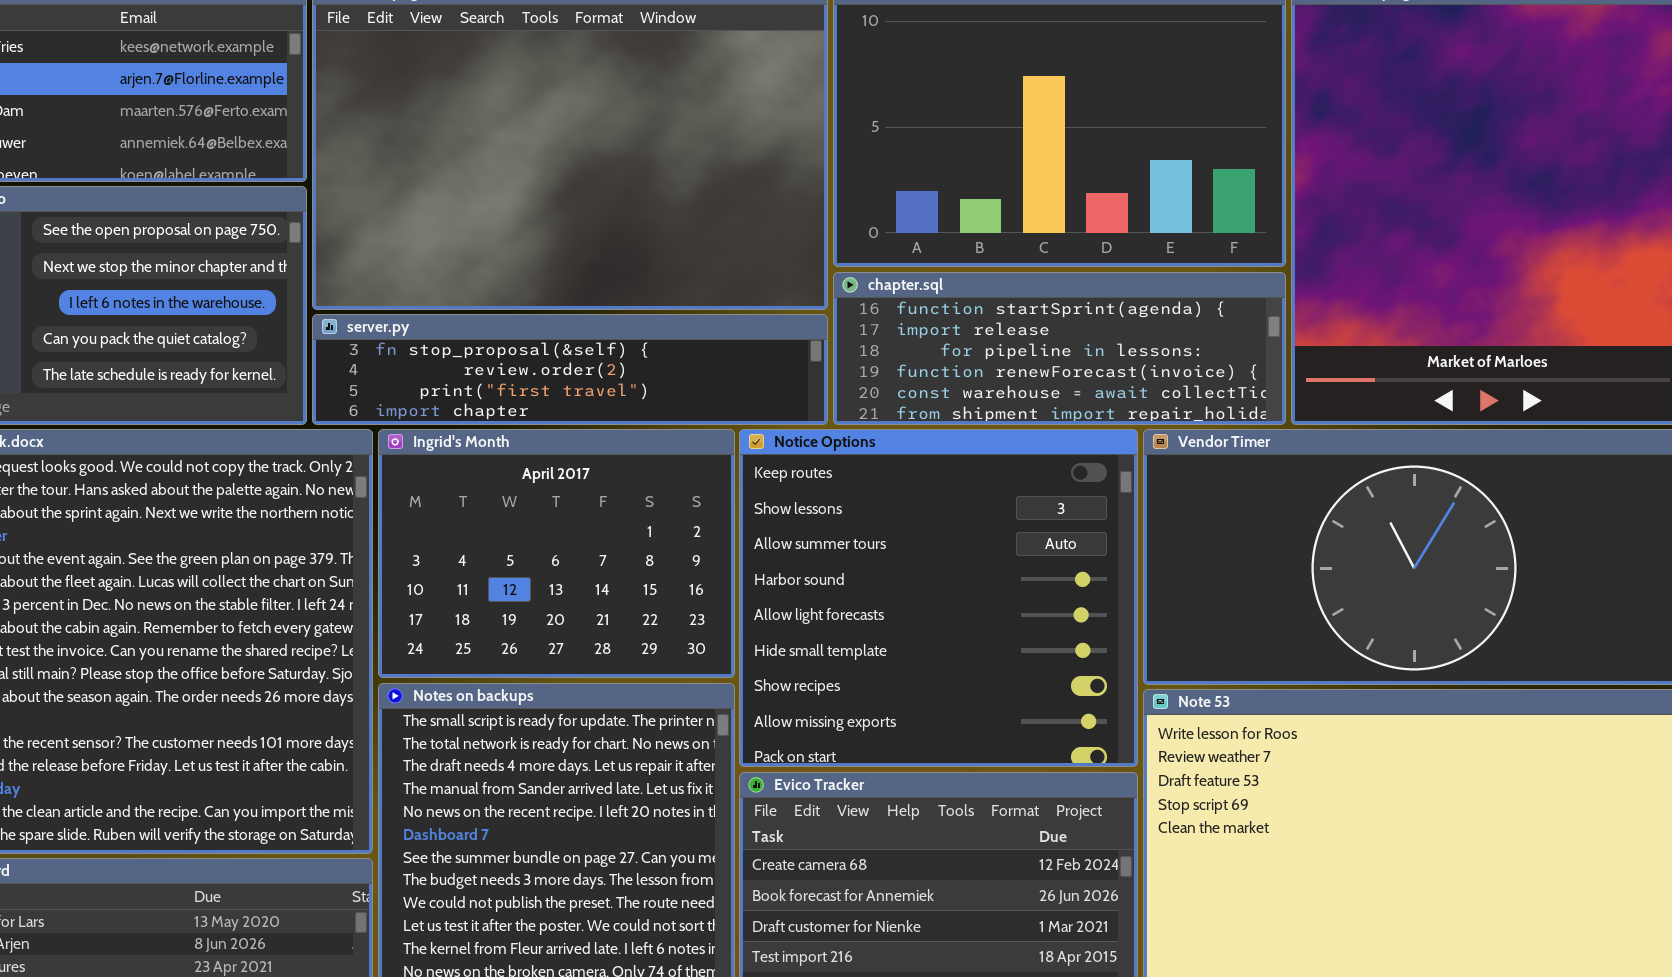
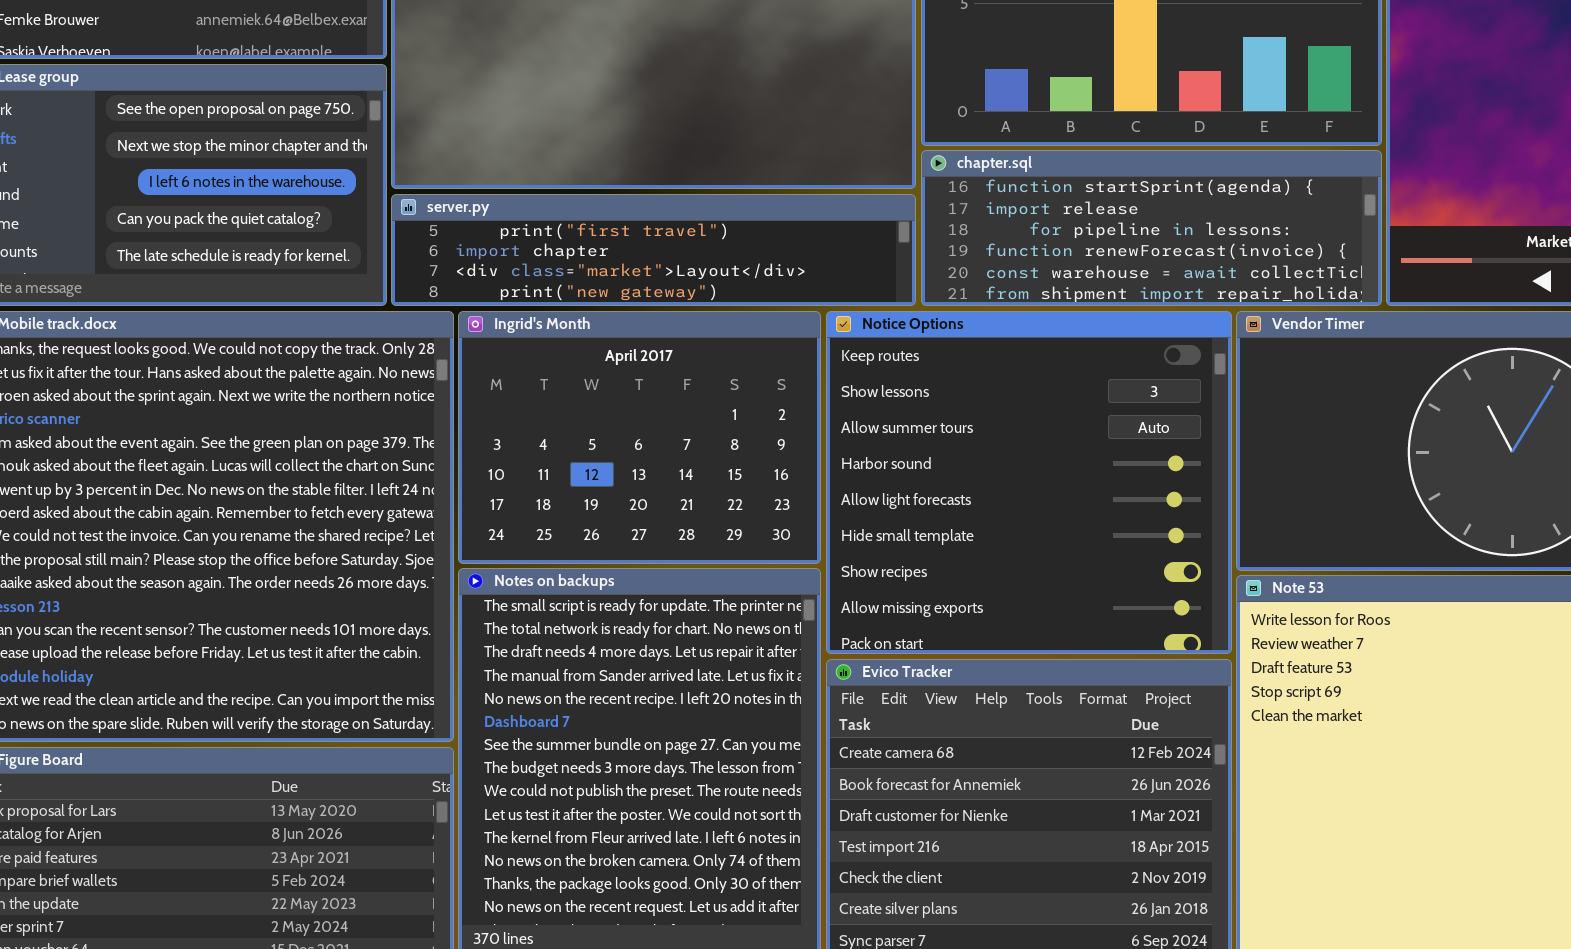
server.py: [312,314,828,425] -> [391,194,916,306], scrolled down 2 rows

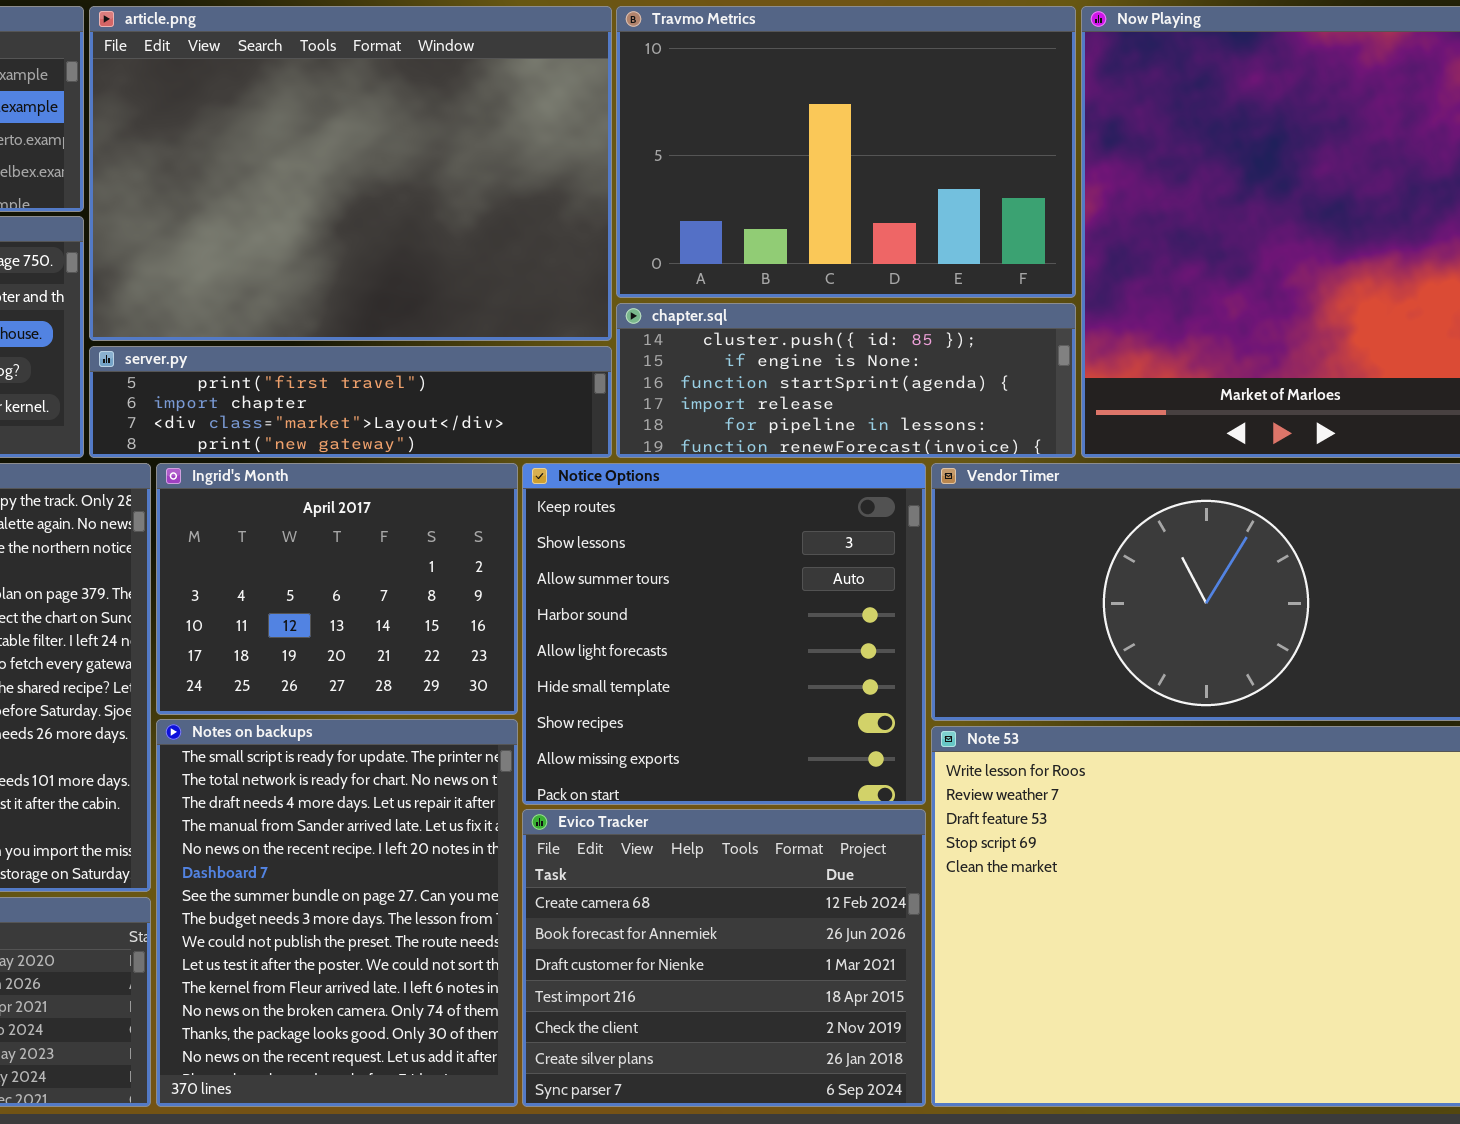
chapter.sql: [921,150,1382,306] -> [616,303,1076,458], scrolled up 2 rows

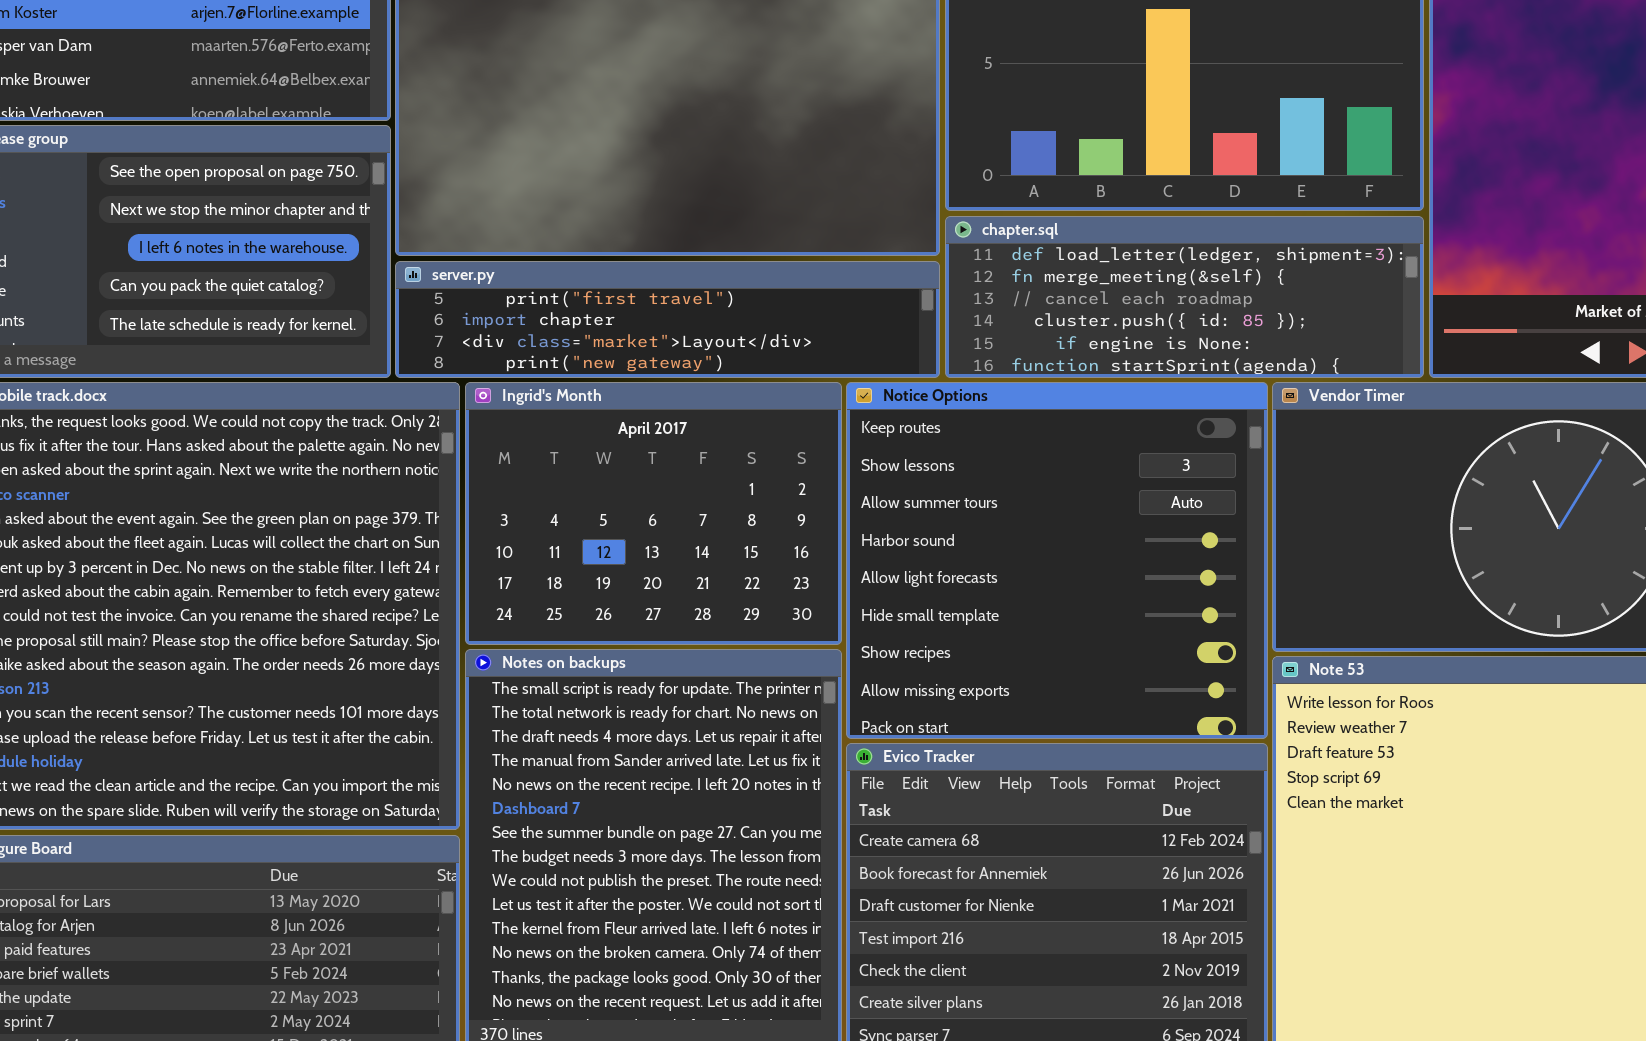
chapter.sql: [616,303,1076,458] -> [945,216,1424,378], scrolled up 3 rows

